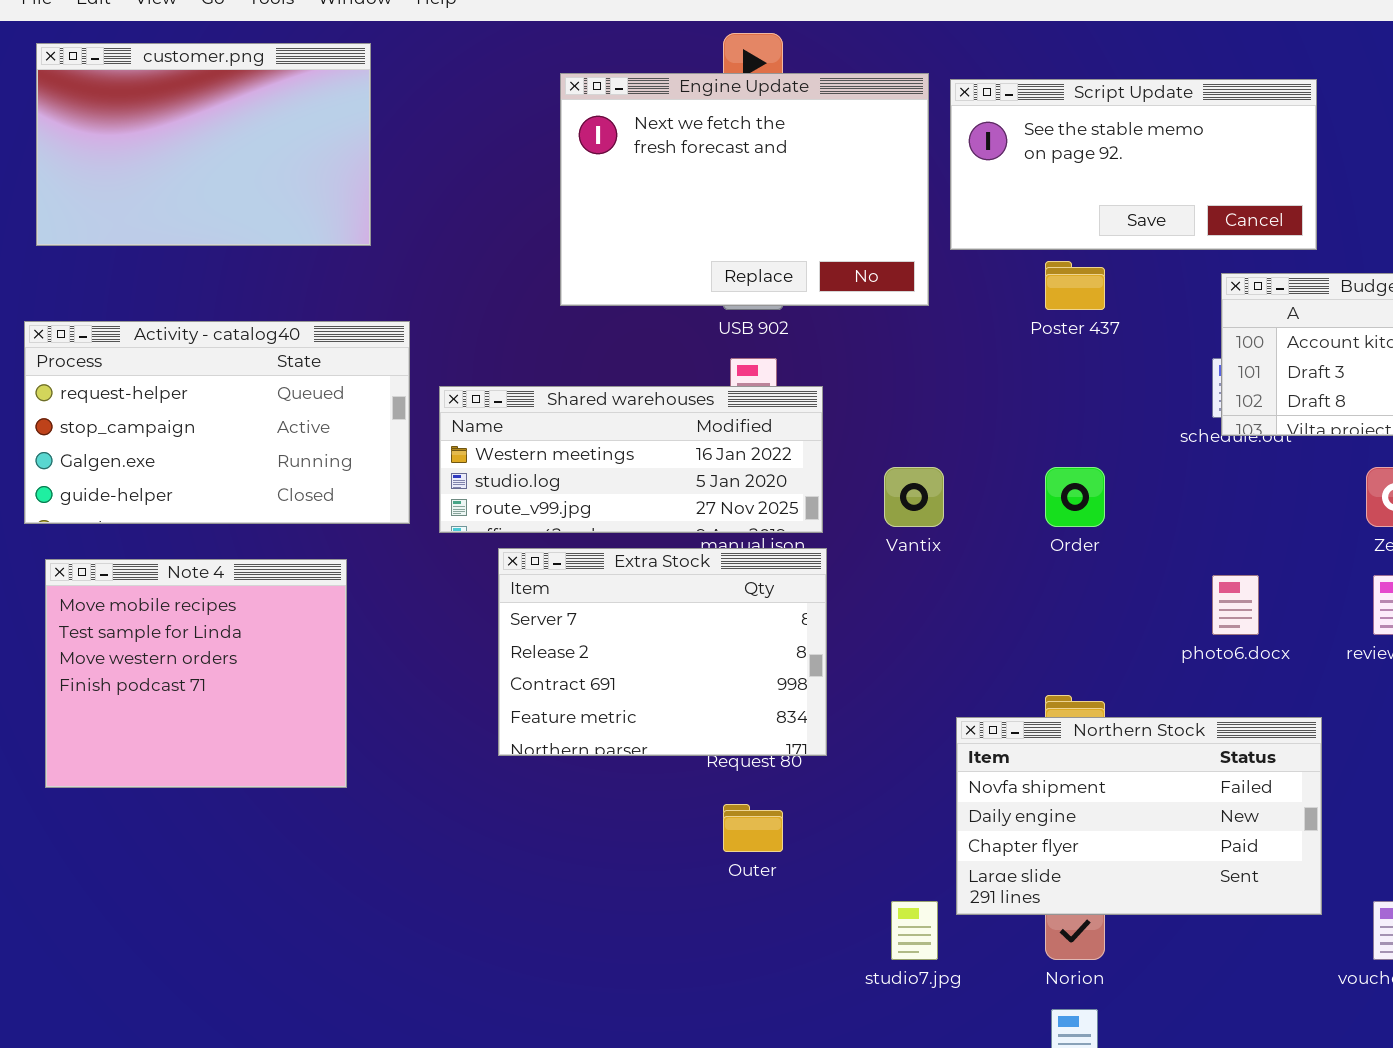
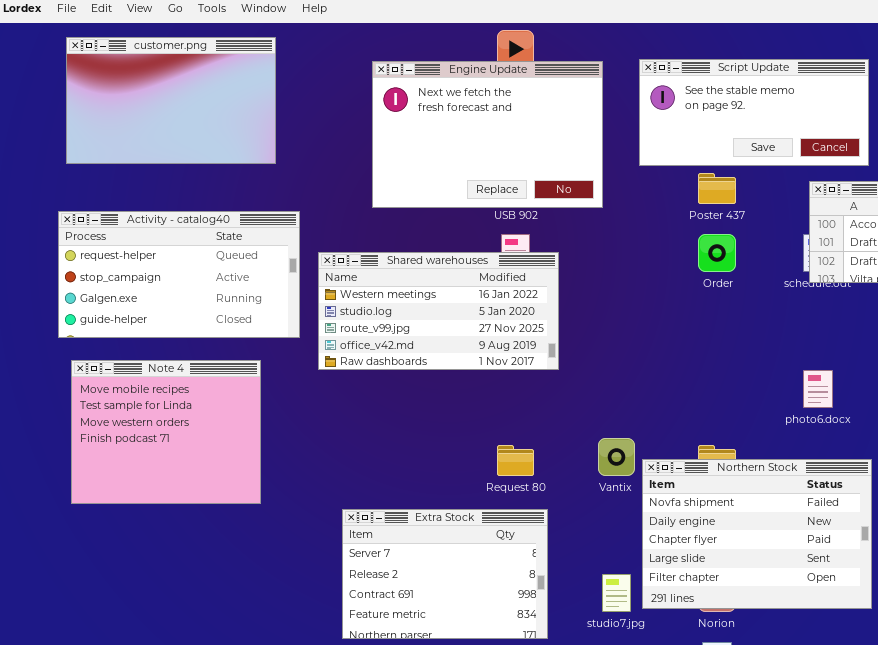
Engine Update: [560,73,929,306] -> [372,61,603,208], moved
Shared warehouses: [439,386,823,533] -> [318,252,559,370], resized
Vantix: [884,467,944,527] -> [598,438,635,476], moved
Order: [1045,467,1105,527] -> [698,234,736,272], moved
Extra Stock: [498,548,827,756] -> [342,509,548,639], moved
Northern Stock: [956,717,1322,915] -> [642,459,872,609], resized

